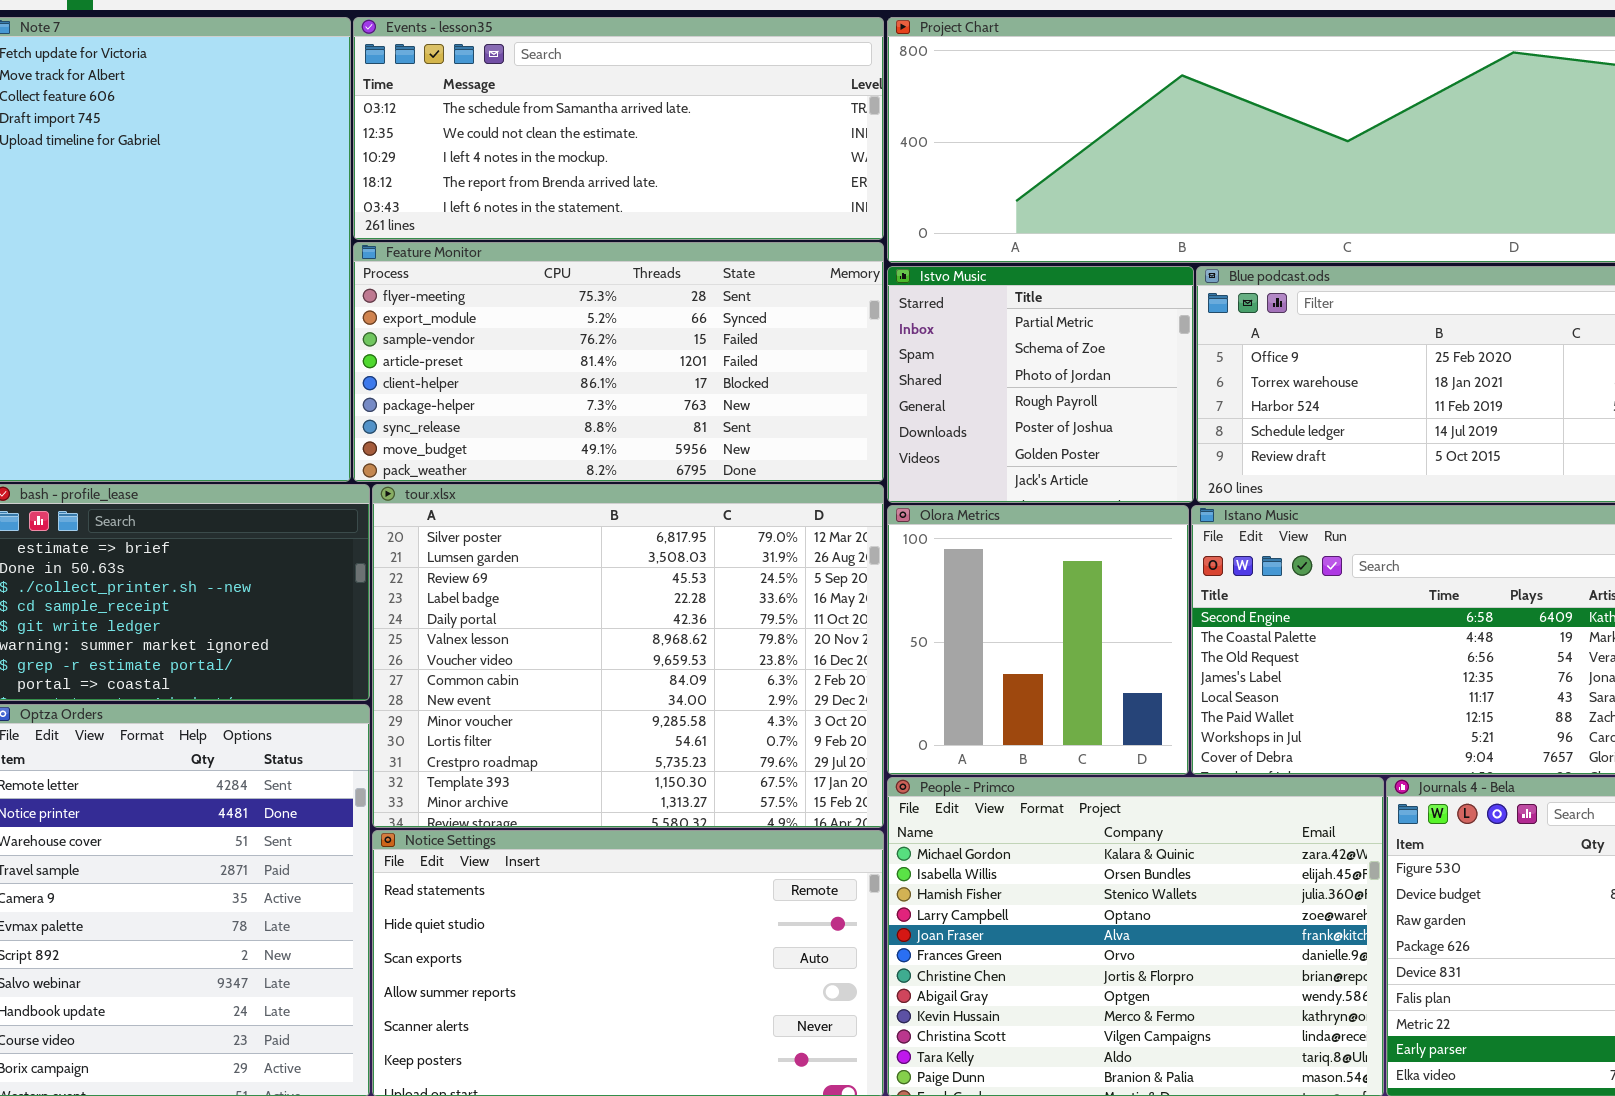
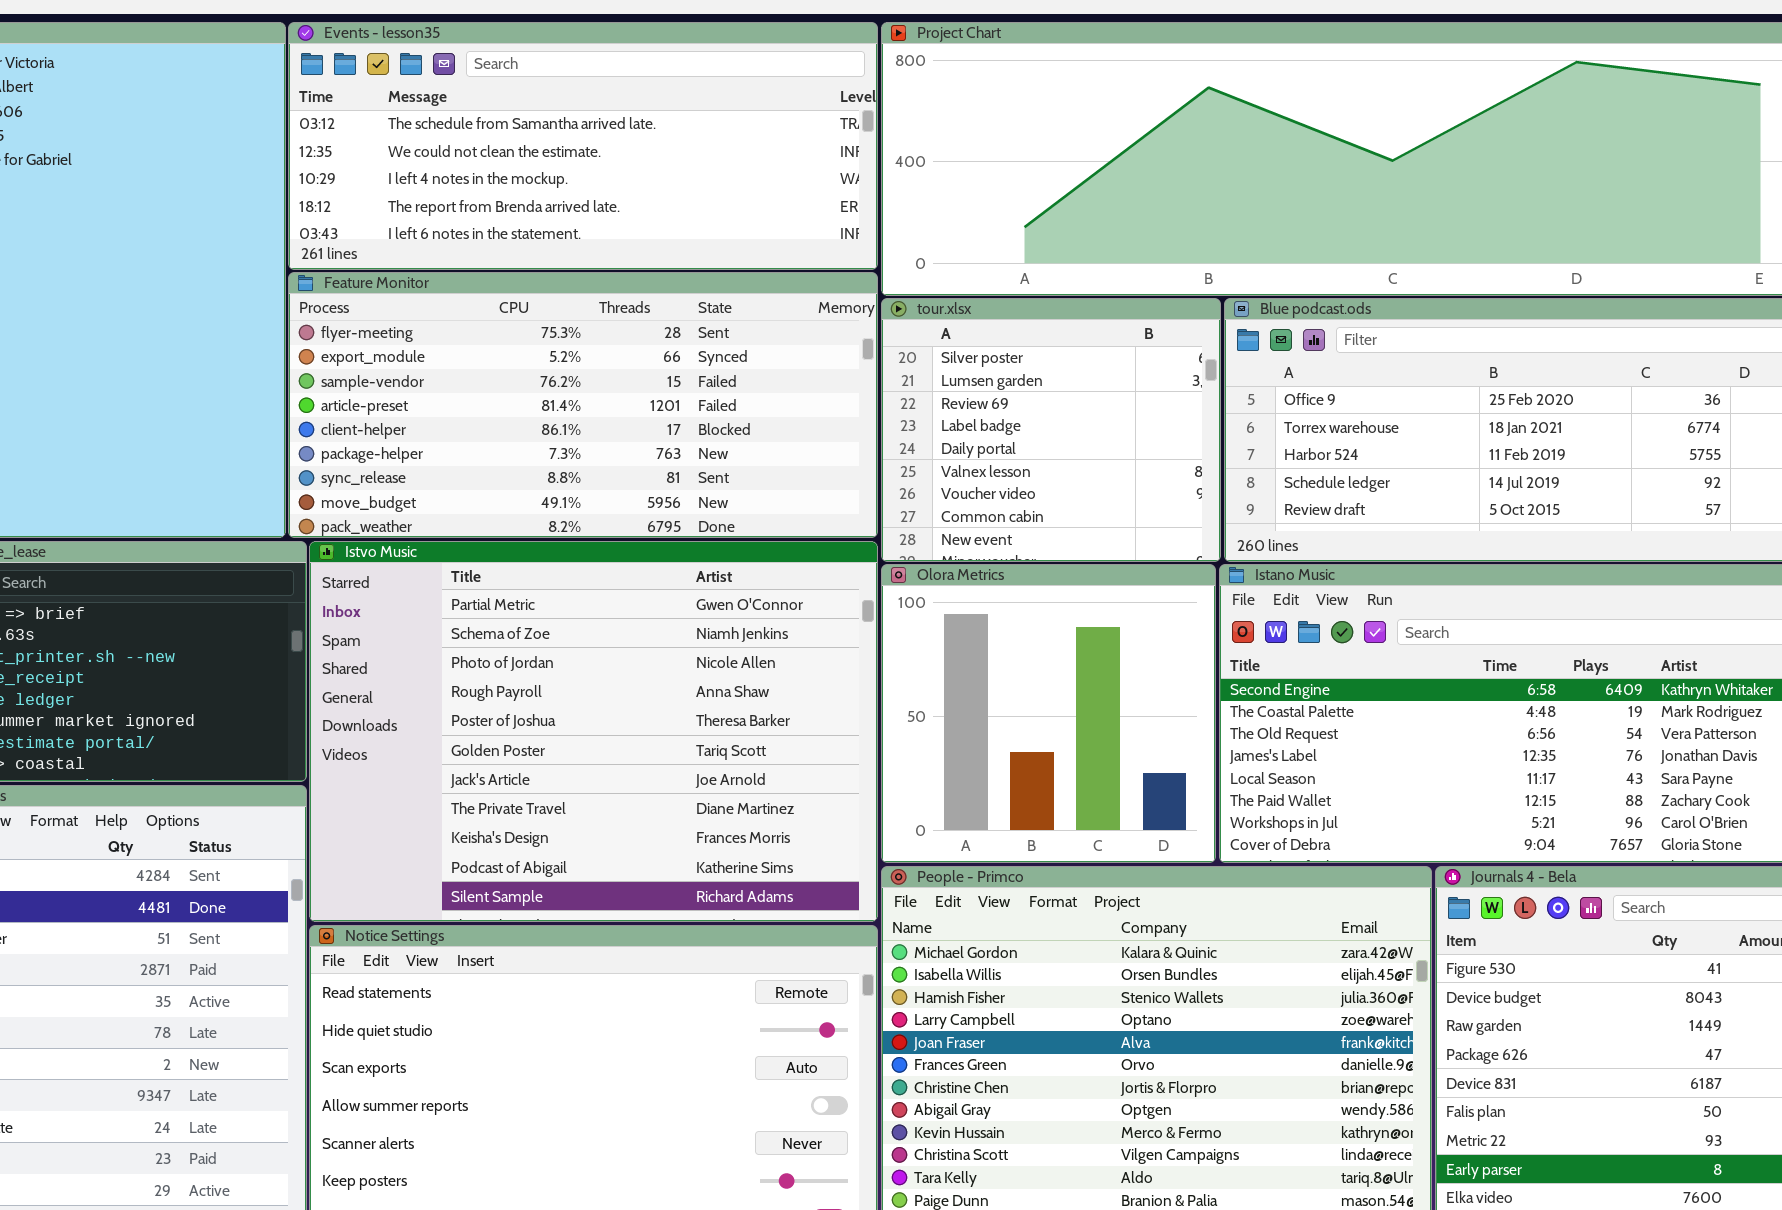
Istvo Music: [887,266,1194,503] -> [309,541,878,922], moved, resized
tour.xlsx: [372,484,884,828] -> [881,298,1221,562], moved, resized

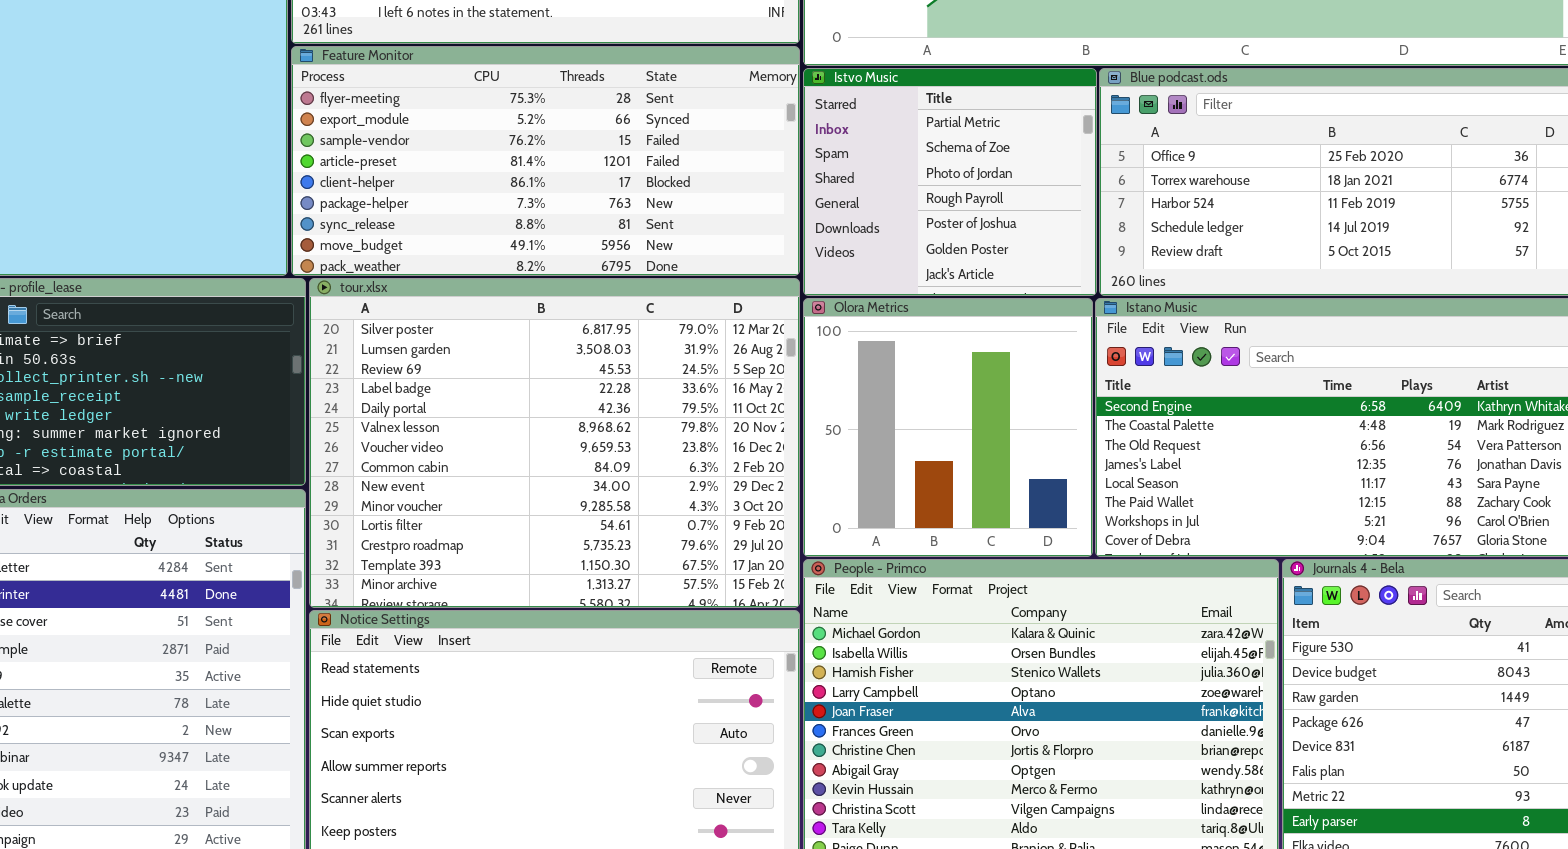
tour.xlsx: [881,298,1221,562] -> [309,278,800,608], moved, resized
Istvo Music: [309,541,878,922] -> [803,68,1097,296], moved, resized

